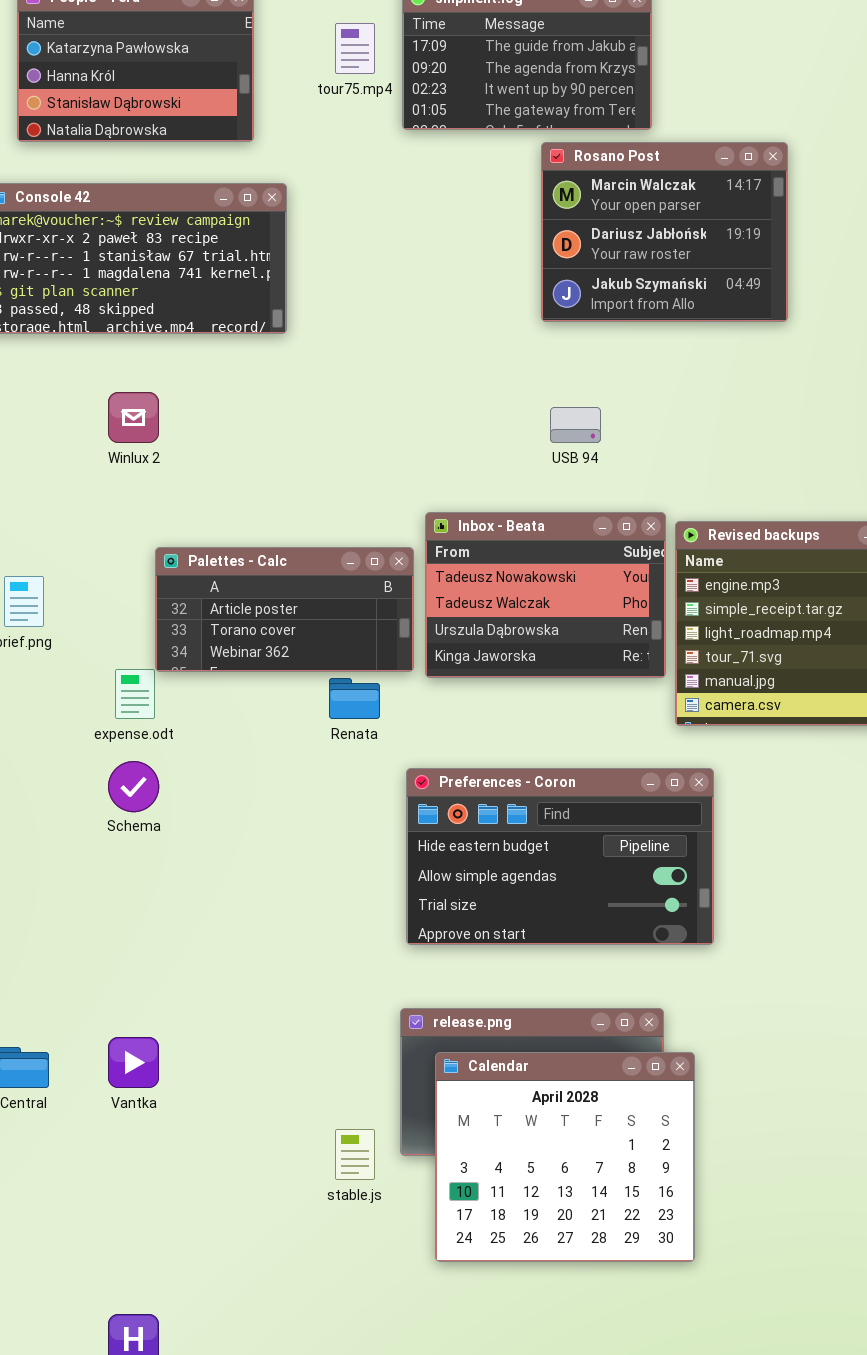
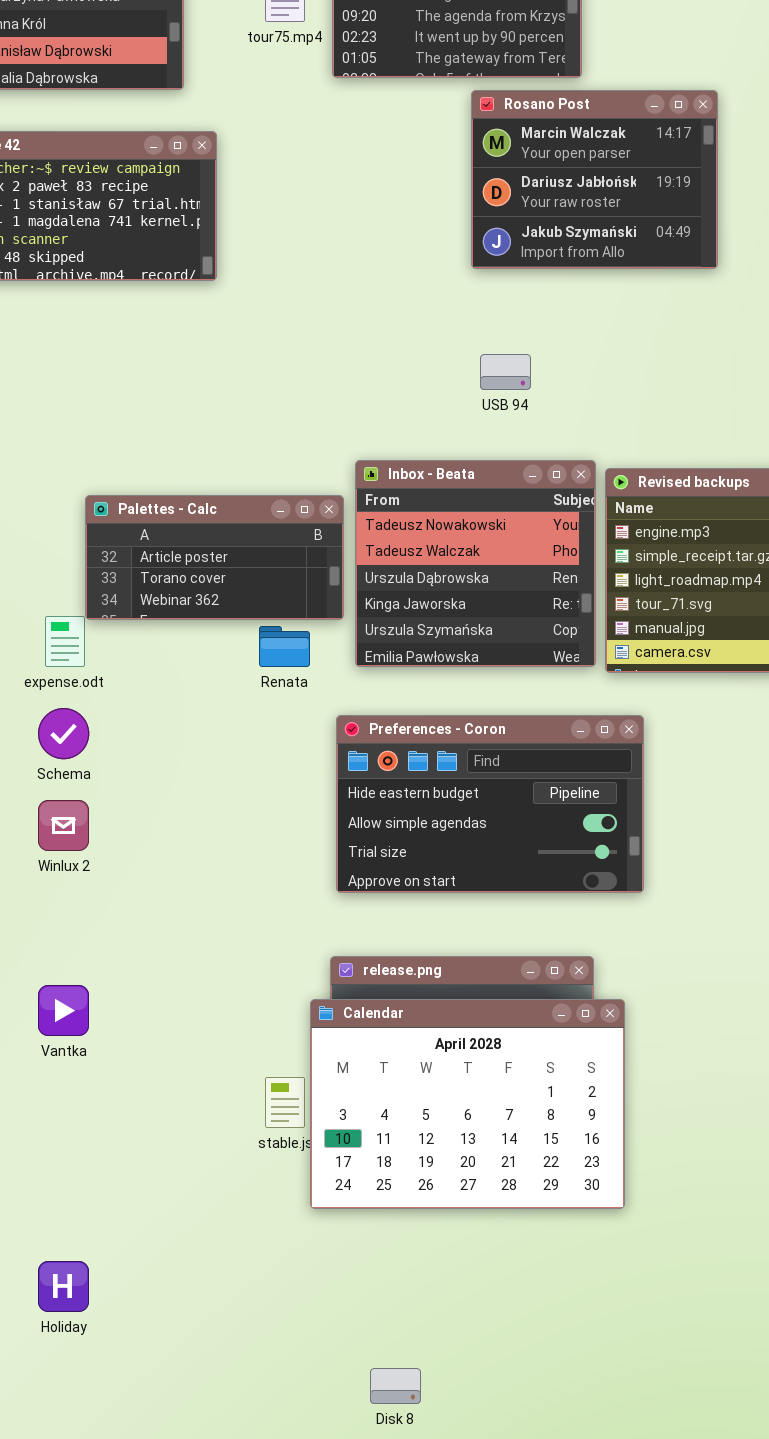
Winlux 2: [108,392,159,443] -> [38,800,89,851], moved
Inbox - Beata: [425,512,666,678] -> [355,460,596,667], resized
Calendar: [435,1052,695,1262] -> [310,999,625,1209], resized

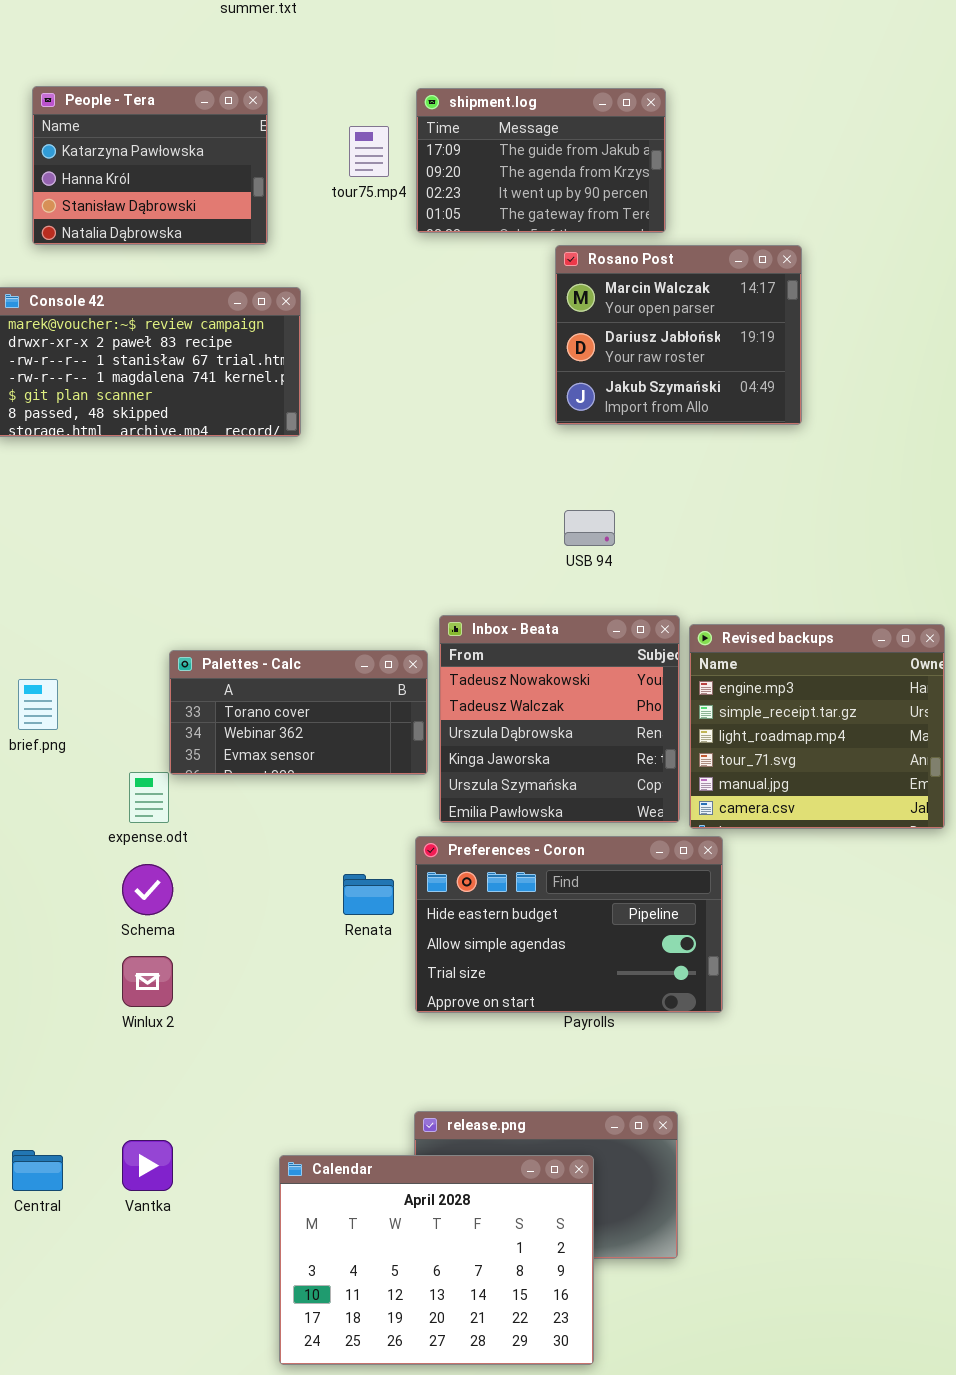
Palettes - Calc: [85,495,344,620] -> [169,650,428,775], scrolled down 1 row
Renata: [259,626,310,667] -> [343,874,394,915], moved
Preferences - Coron: [336,715,644,893] -> [415,836,723,1013], moved
Calendar: [310,999,625,1209] -> [279,1155,594,1365], moved

